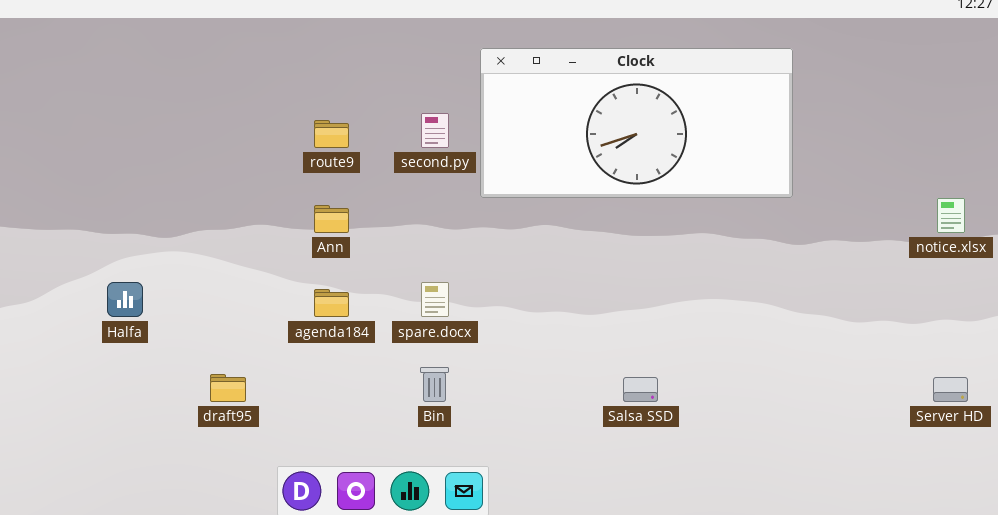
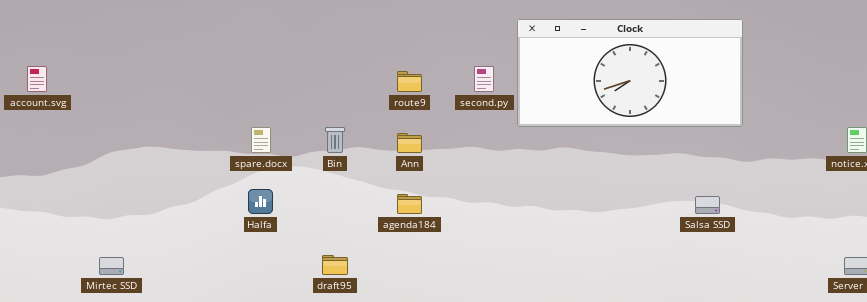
spare.docx: [421,282,449,317] -> [251,127,271,153], moved
Bin: [420,367,449,402] -> [325,127,345,153], moved
Salsa SSD: [623,377,658,402] -> [695,196,720,214], moved

